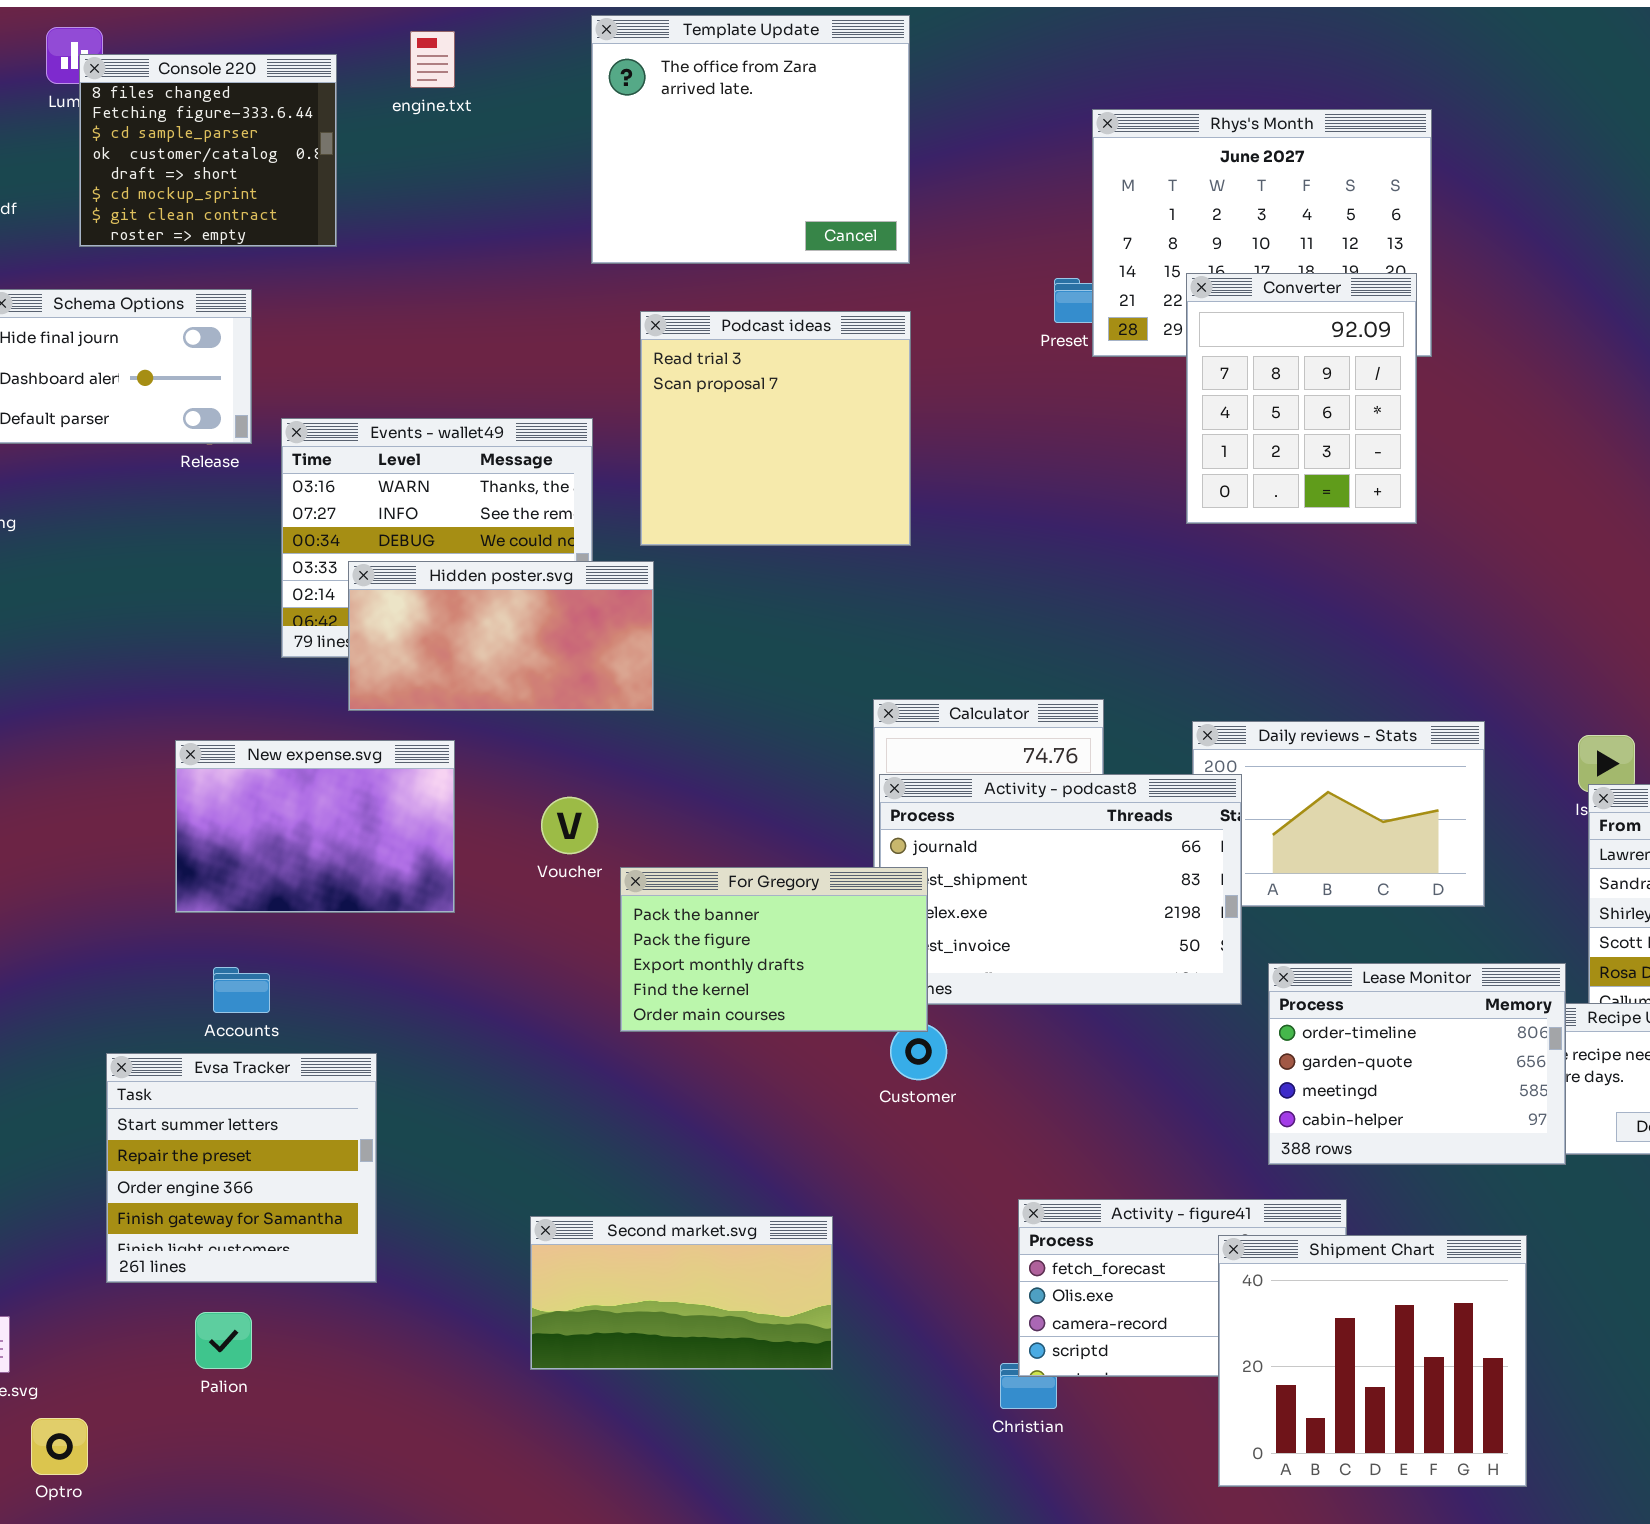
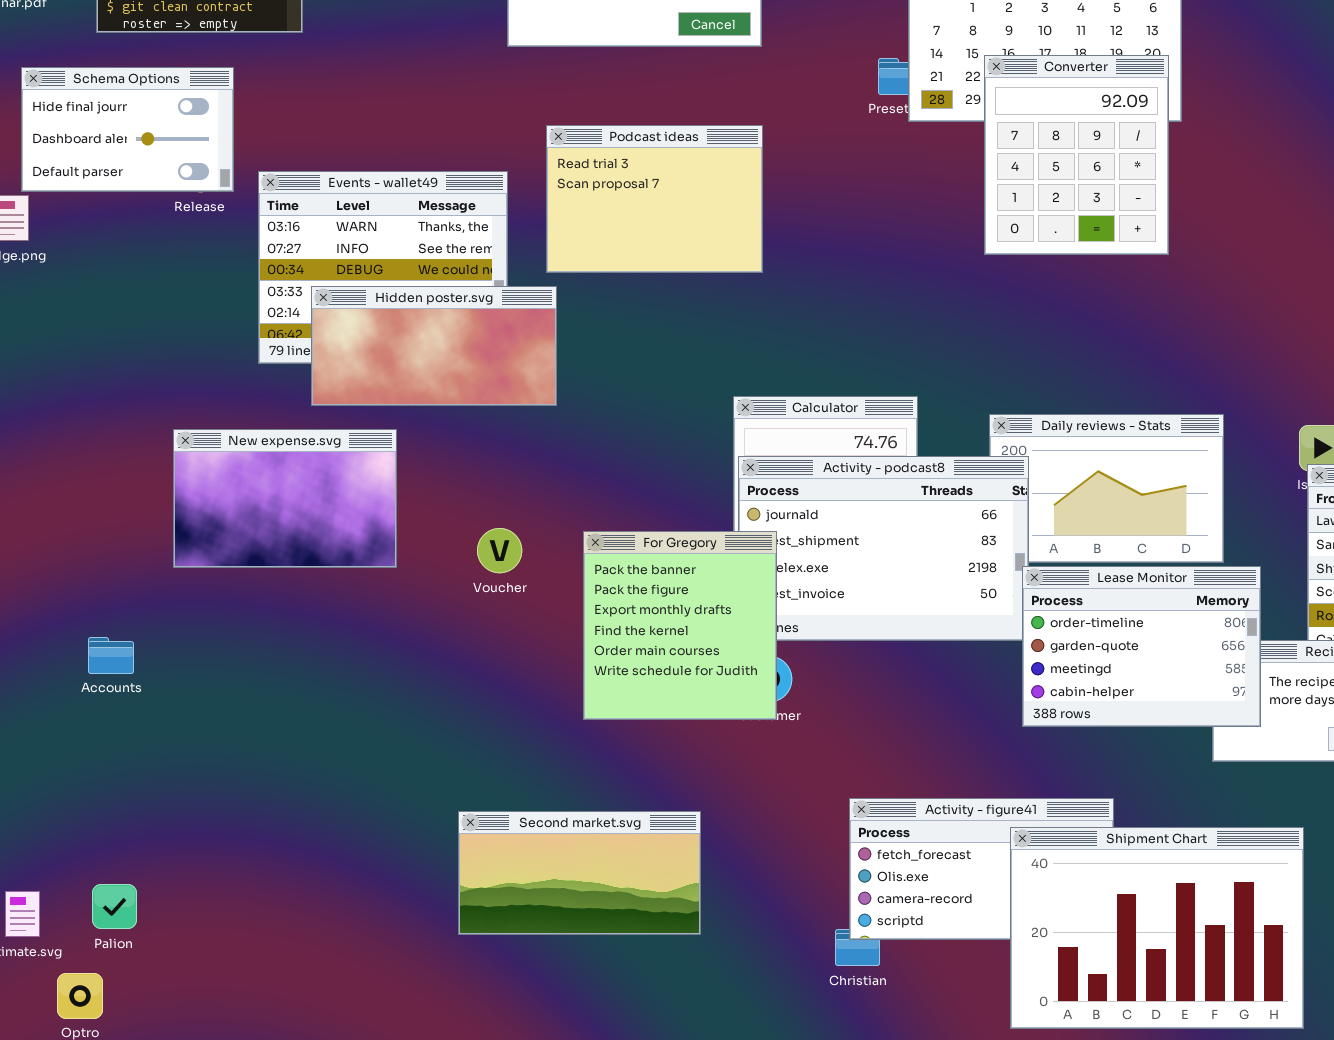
Podcast ideas: [640,311,911,546] -> [546,125,763,273], resized
Voucher: [541,797,598,854] -> [477,528,522,573], moved
For Gregory: [620,867,928,1032] -> [583,531,777,720], resized
Lease Monitor: [1268,963,1566,1165] -> [1022,566,1261,727], moved
Accounts: [213,967,270,1013] -> [88,637,134,674], moved
Evsa Tracker: [106,1053,377,1283] -> none, closed
Shipment Chart: [1218,1235,1527,1487] -> [1010,827,1304,1029], resized
Palion: [195,1312,252,1369] -> [92,884,137,929], moved

